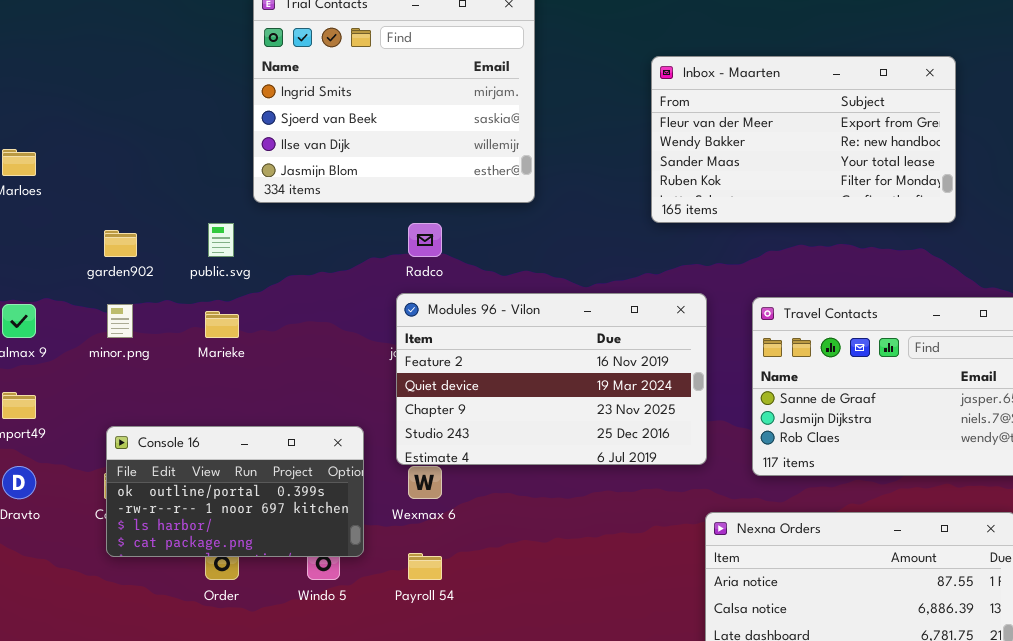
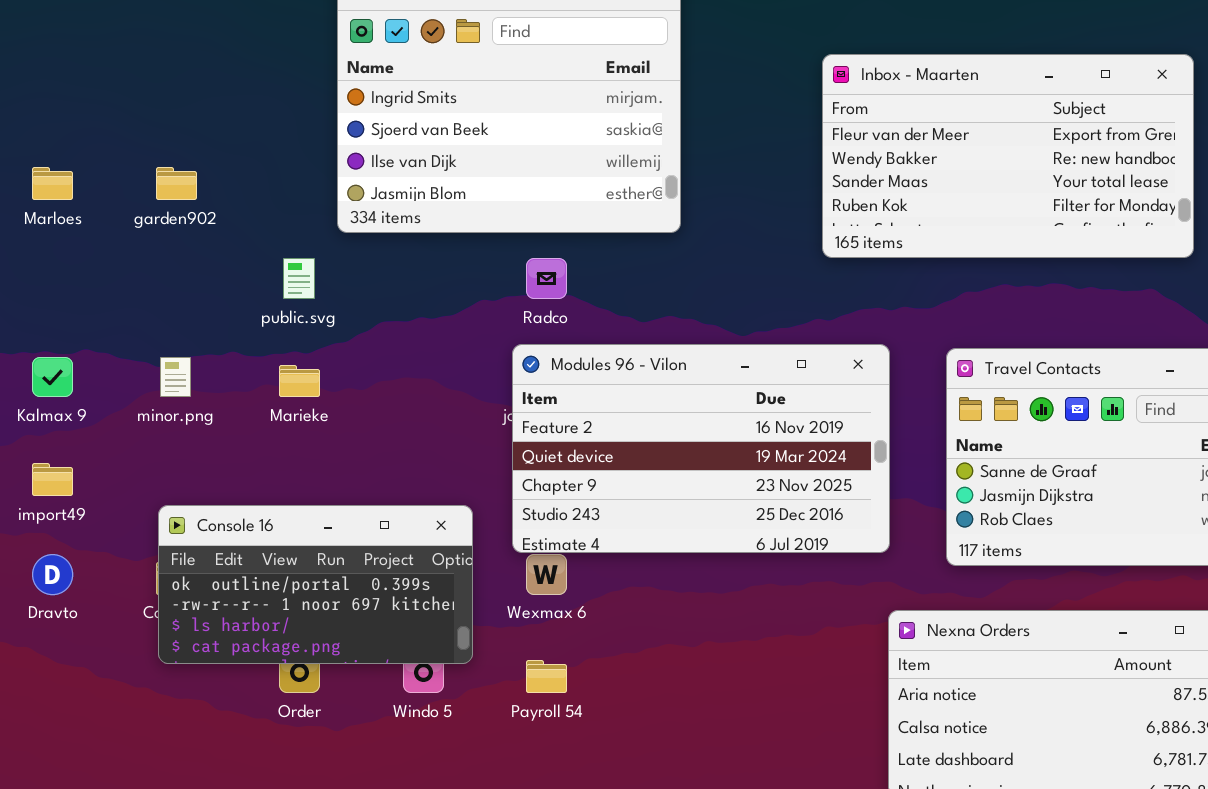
garden902: [104,230,137,257] -> [156,167,197,200], moved

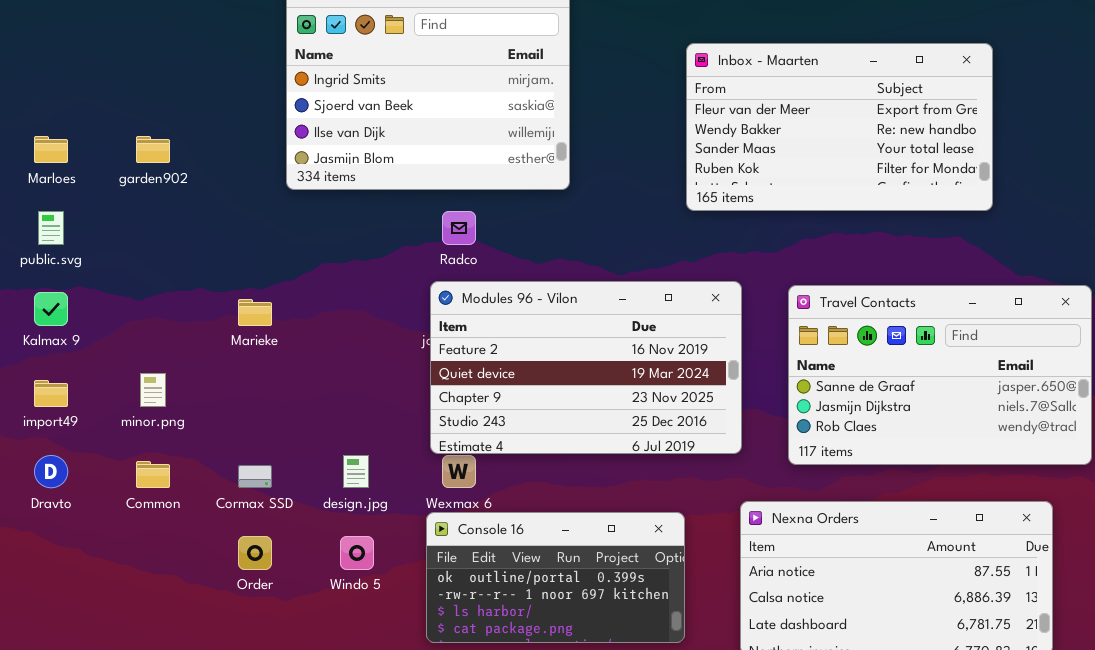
public.svg: [283,258,315,299] -> [38,211,64,245], moved
minor.png: [160,357,191,397] -> [140,373,166,407], moved
Console 16: [158,505,473,664] -> [426,512,685,643], moved

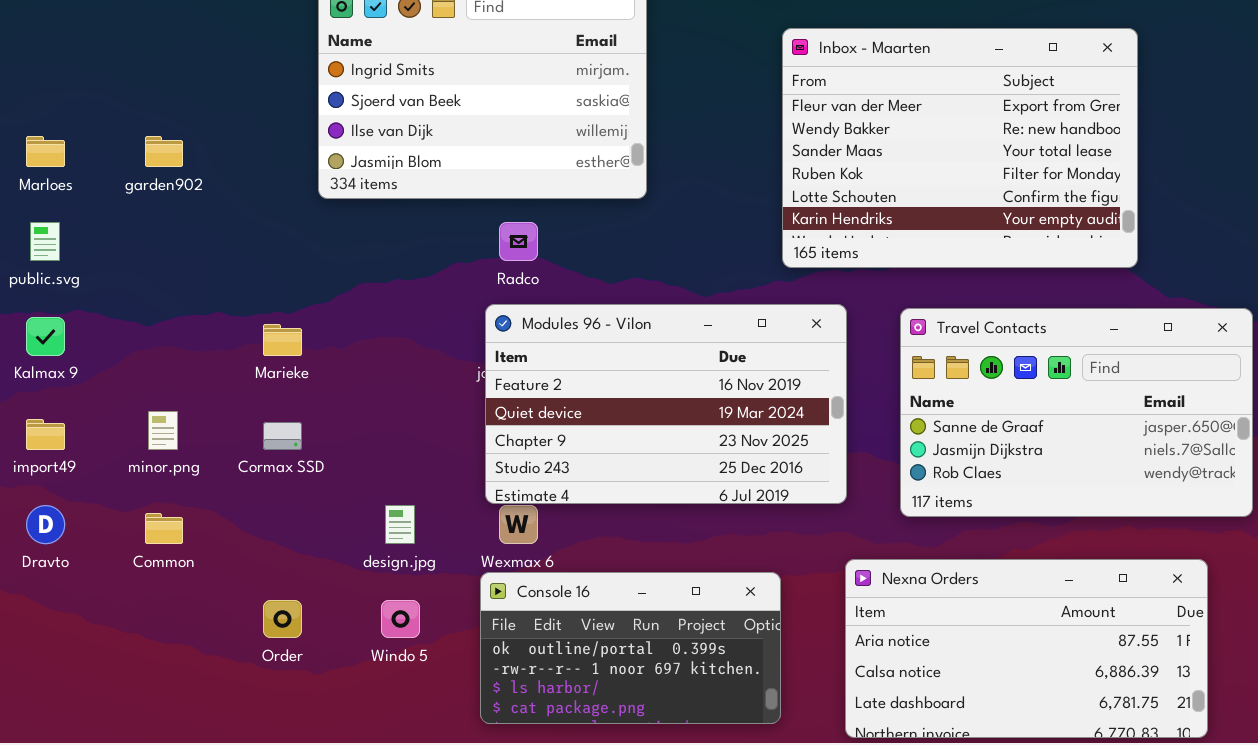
Inbox - Maarten: [686,43,993,211] -> [782,28,1138,268], resized
Cormax SSD: [238,465,272,488] -> [263,422,302,450], moved

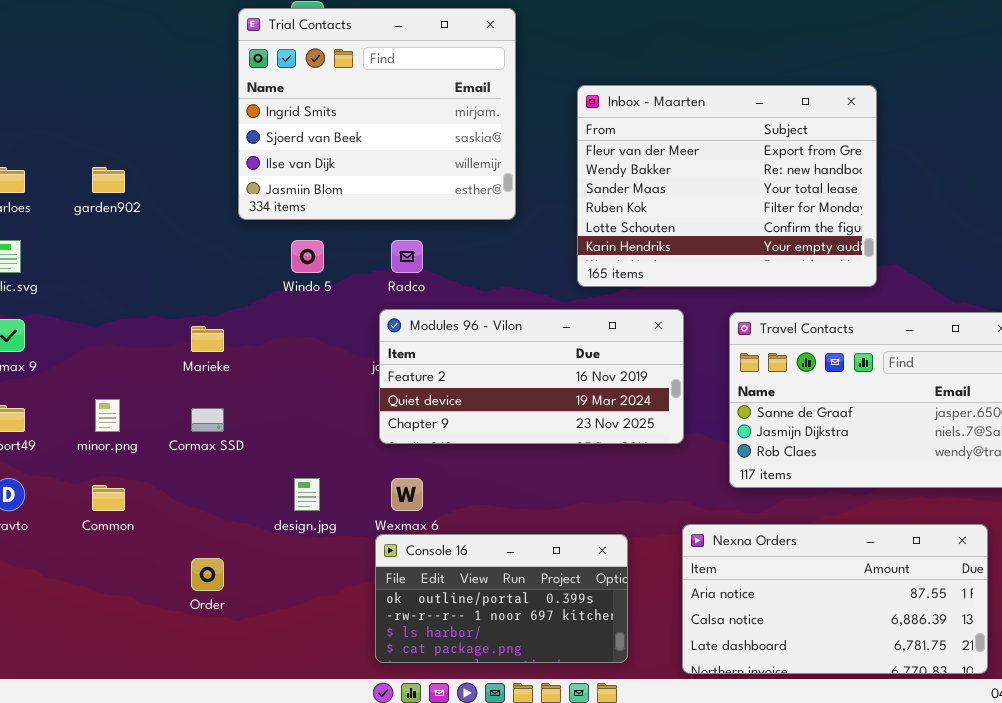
Inbox - Maarten: [782,28,1138,268] -> [577,85,877,287], moved
Modules 96 - Vilon: [485,304,847,504] -> [379,309,684,444], resized
Windo 5: [381,600,420,638] -> [291,240,324,273], moved

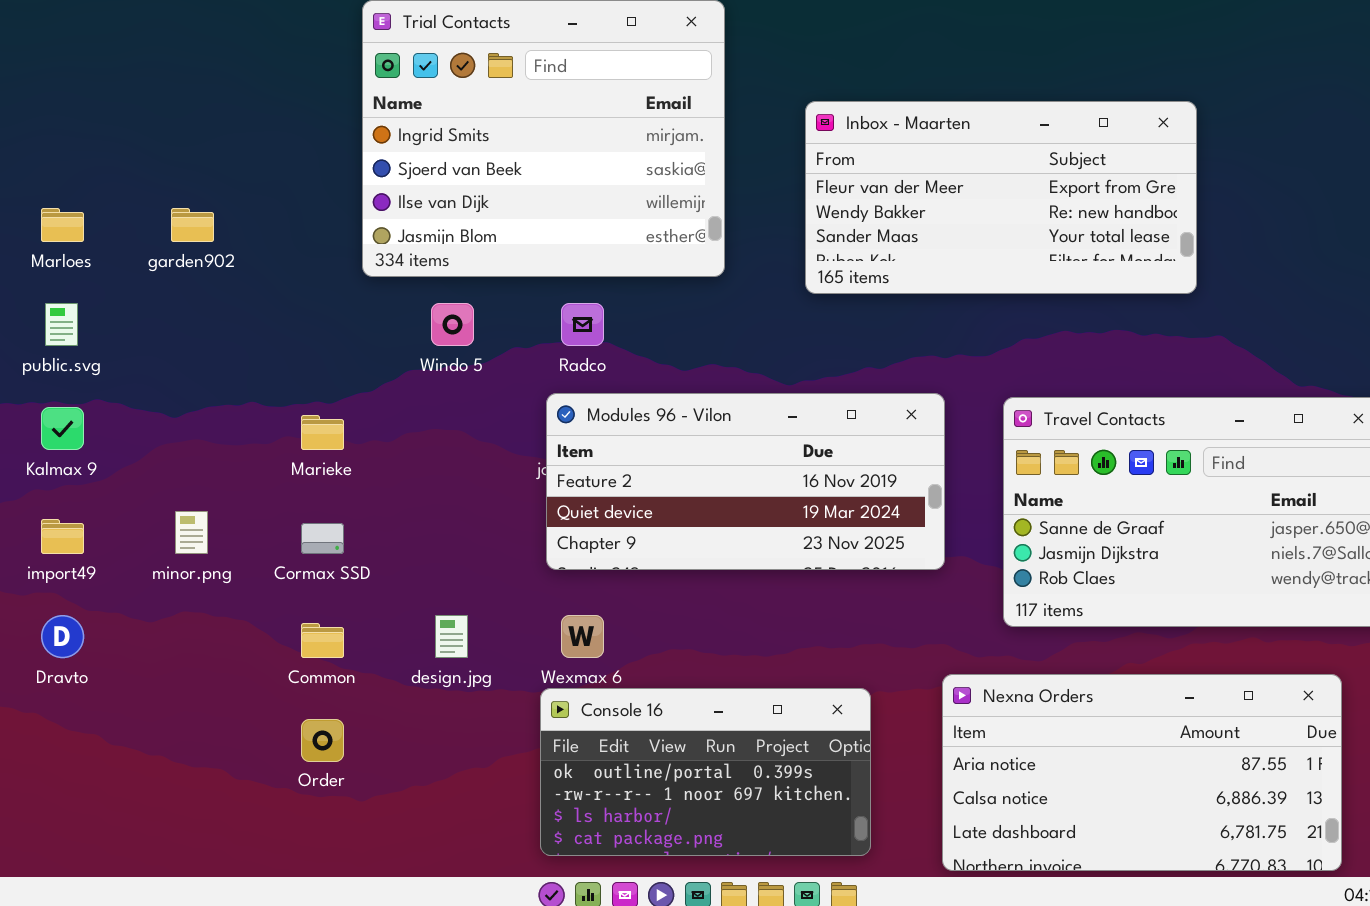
Inbox - Maarten: [577,85,877,287] -> [805,101,1197,294], resized
Common: [92,485,125,511] -> [301,623,344,658], moved

